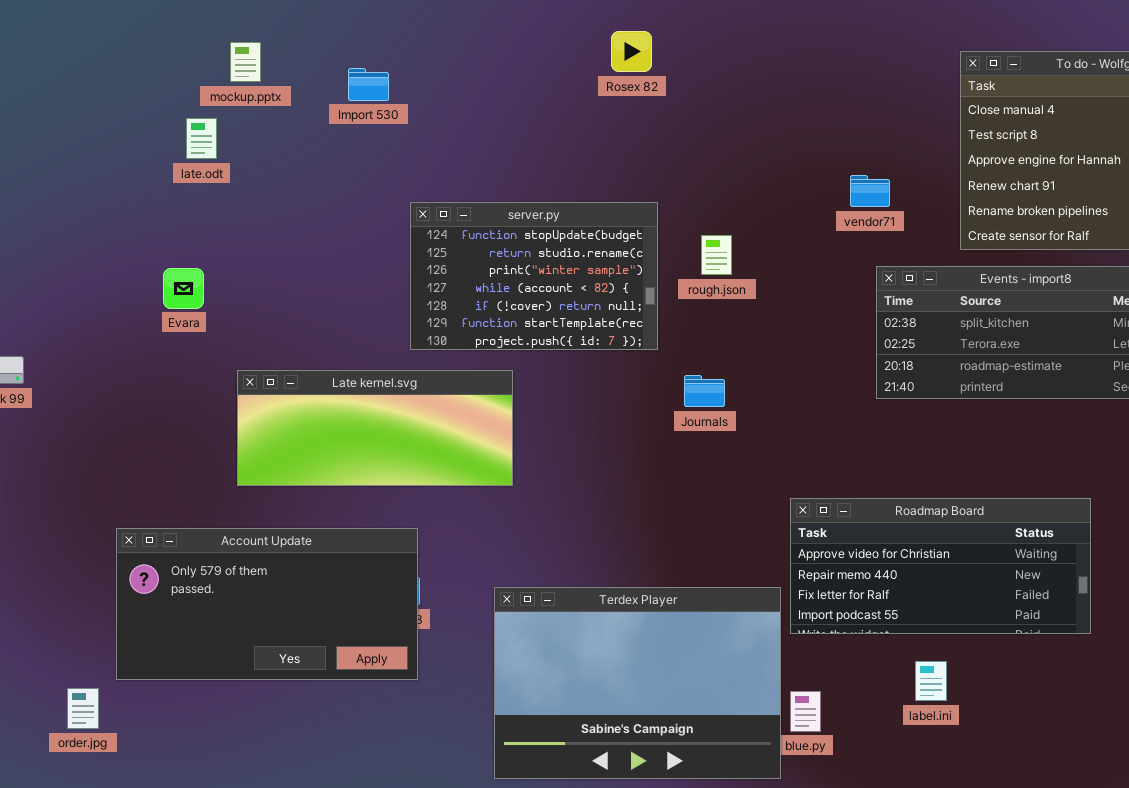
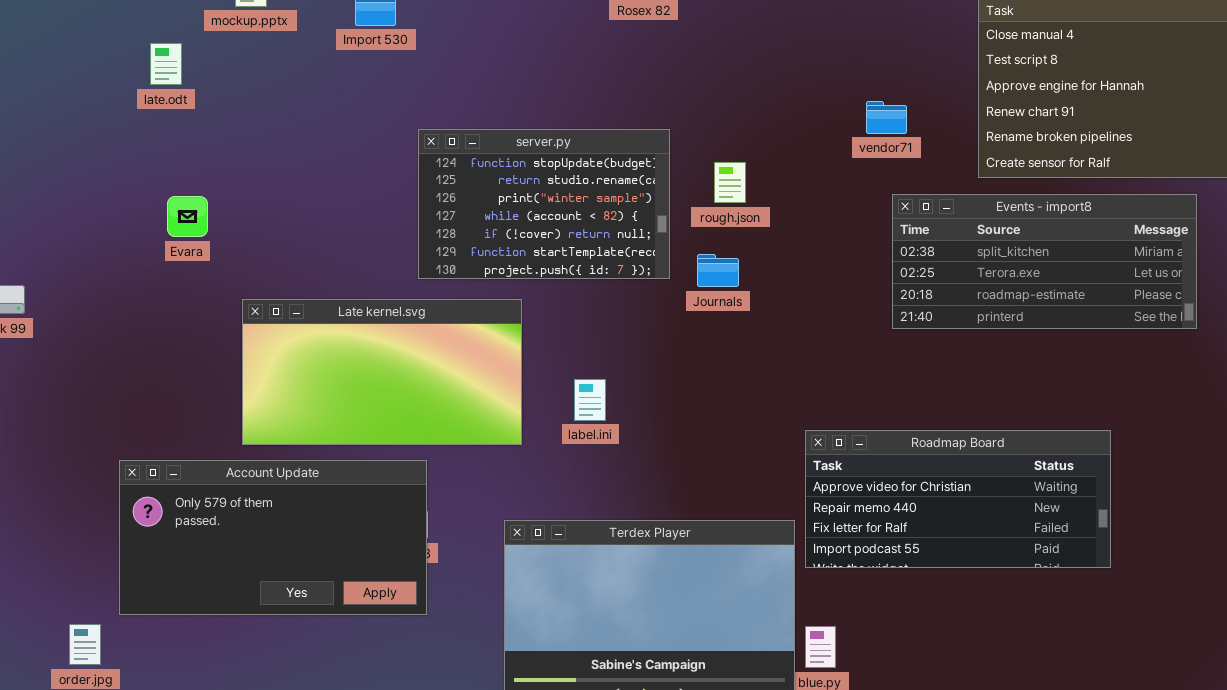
late.odt: [186,118,217,159] -> [150,43,182,85], moved
Late kernel.svg: [237,370,513,486] -> [242,299,522,445], resized
Journals: [684,375,725,407] -> [697,254,739,287], moved
label.ini: [915,661,947,701] -> [574,379,606,421], moved

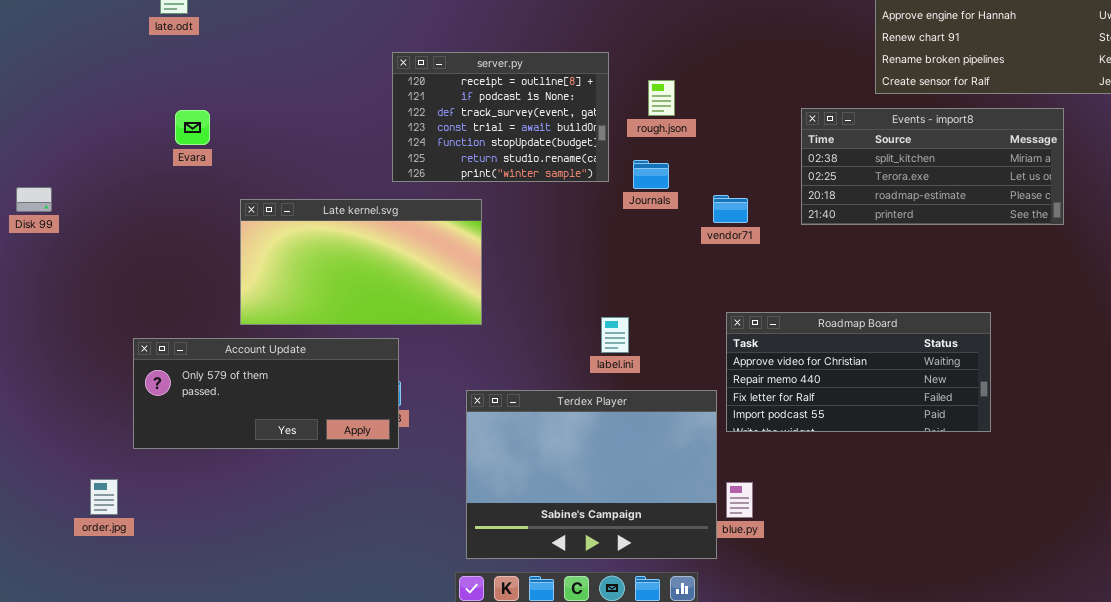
vendor71: [866,101,907,134] -> [713,195,748,223], moved
server.py: [418,129,670,279] -> [392,52,609,182], scrolled up 4 rows
label.ini: [574,379,606,421] -> [601,317,629,353], moved
Account Update: [119,460,427,615] -> [133,338,399,449], resized

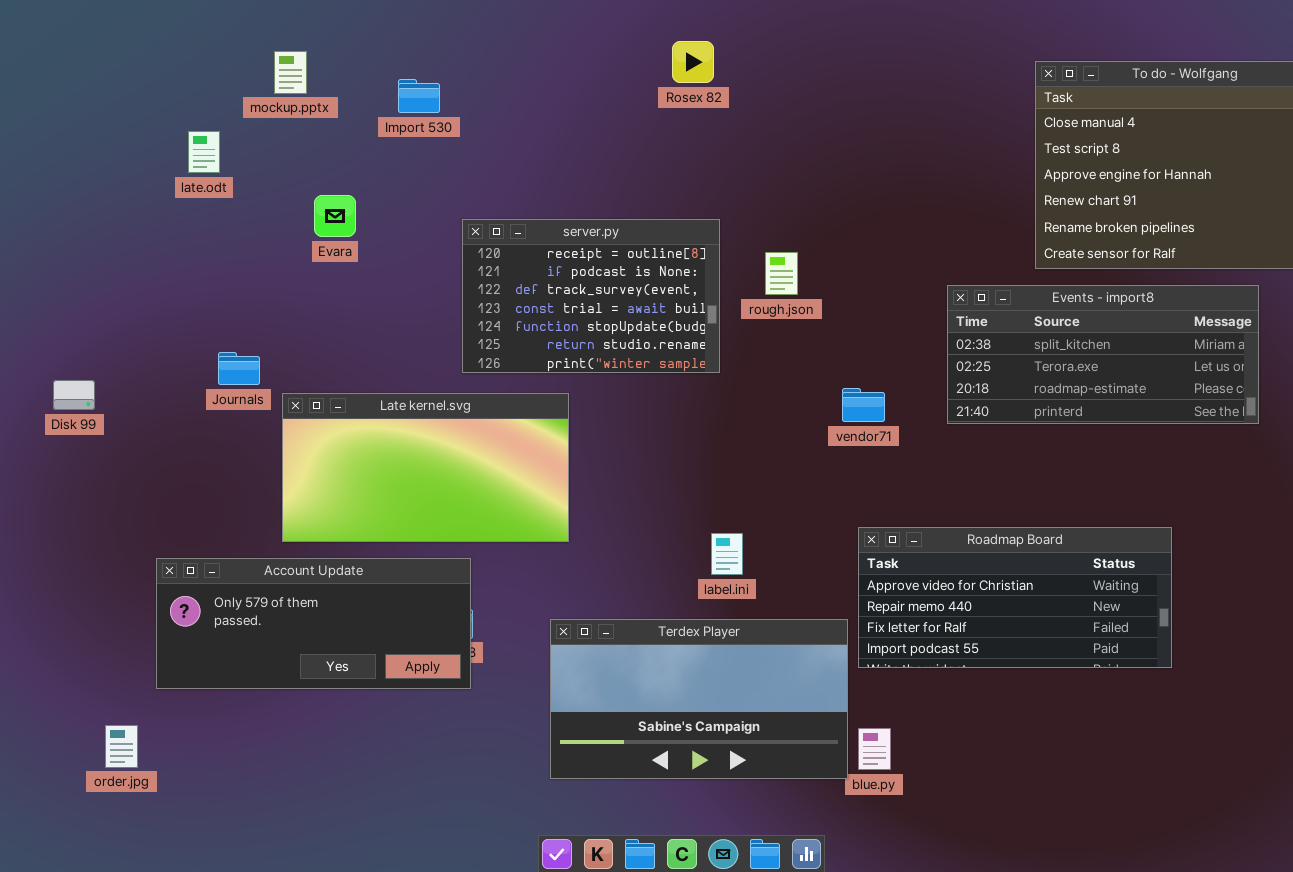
Evara: [175,110,210,145] -> [314,195,356,237], moved
Journals: [633,160,669,189] -> [218,352,260,385], moved
Disk 99: [16,187,52,212] -> [53,380,95,410], moved
Terdex Player: [466,390,717,559] -> [550,619,848,779], resized

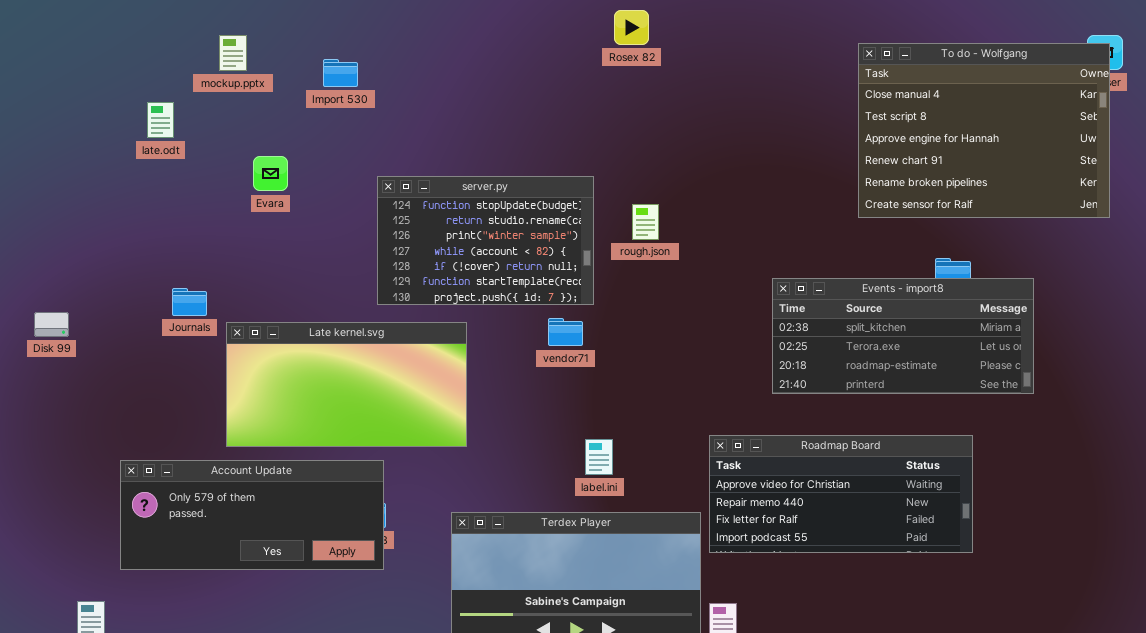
Rosex 82: [672,41,714,83] -> [614,10,649,45], moved
server.py: [462,219,720,373] -> [377,176,594,305], scrolled down 4 rows
Events - import8: [947,285,1259,424] -> [772,278,1034,394], moved
vendor71: [842,388,885,422] -> [548,318,583,346], moved

